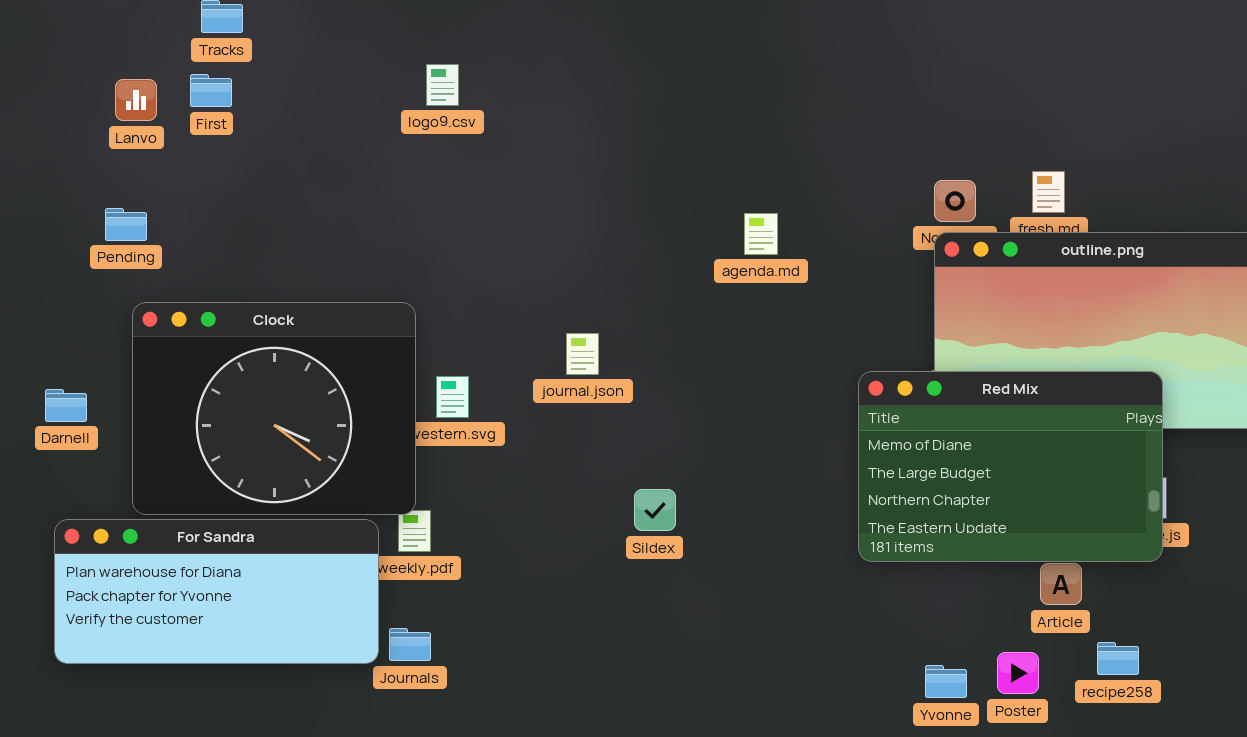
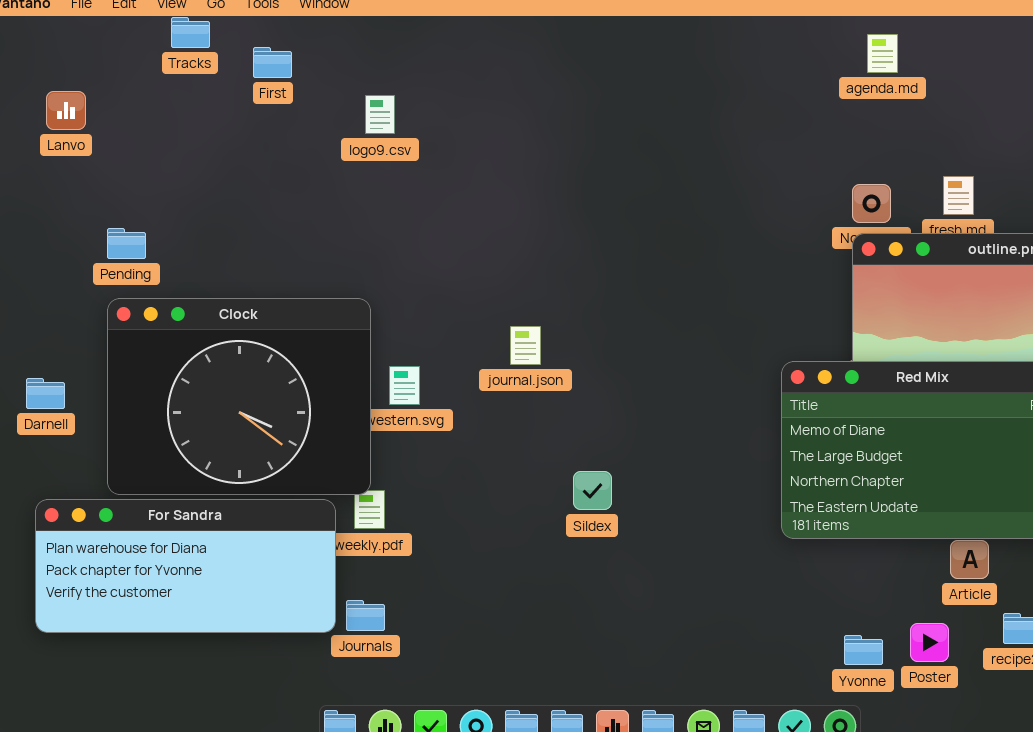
logo9.csv: [426,64,459,106] -> [365,95,395,134], moved
First: [190,74,232,107] -> [253,47,292,78], moved
Lanvo: [115,79,157,121] -> [46,91,86,130], moved
Pending: [105,208,147,241] -> [107,228,146,259], moved
agenda.md: [744,213,778,255] -> [867,34,898,73], moved

